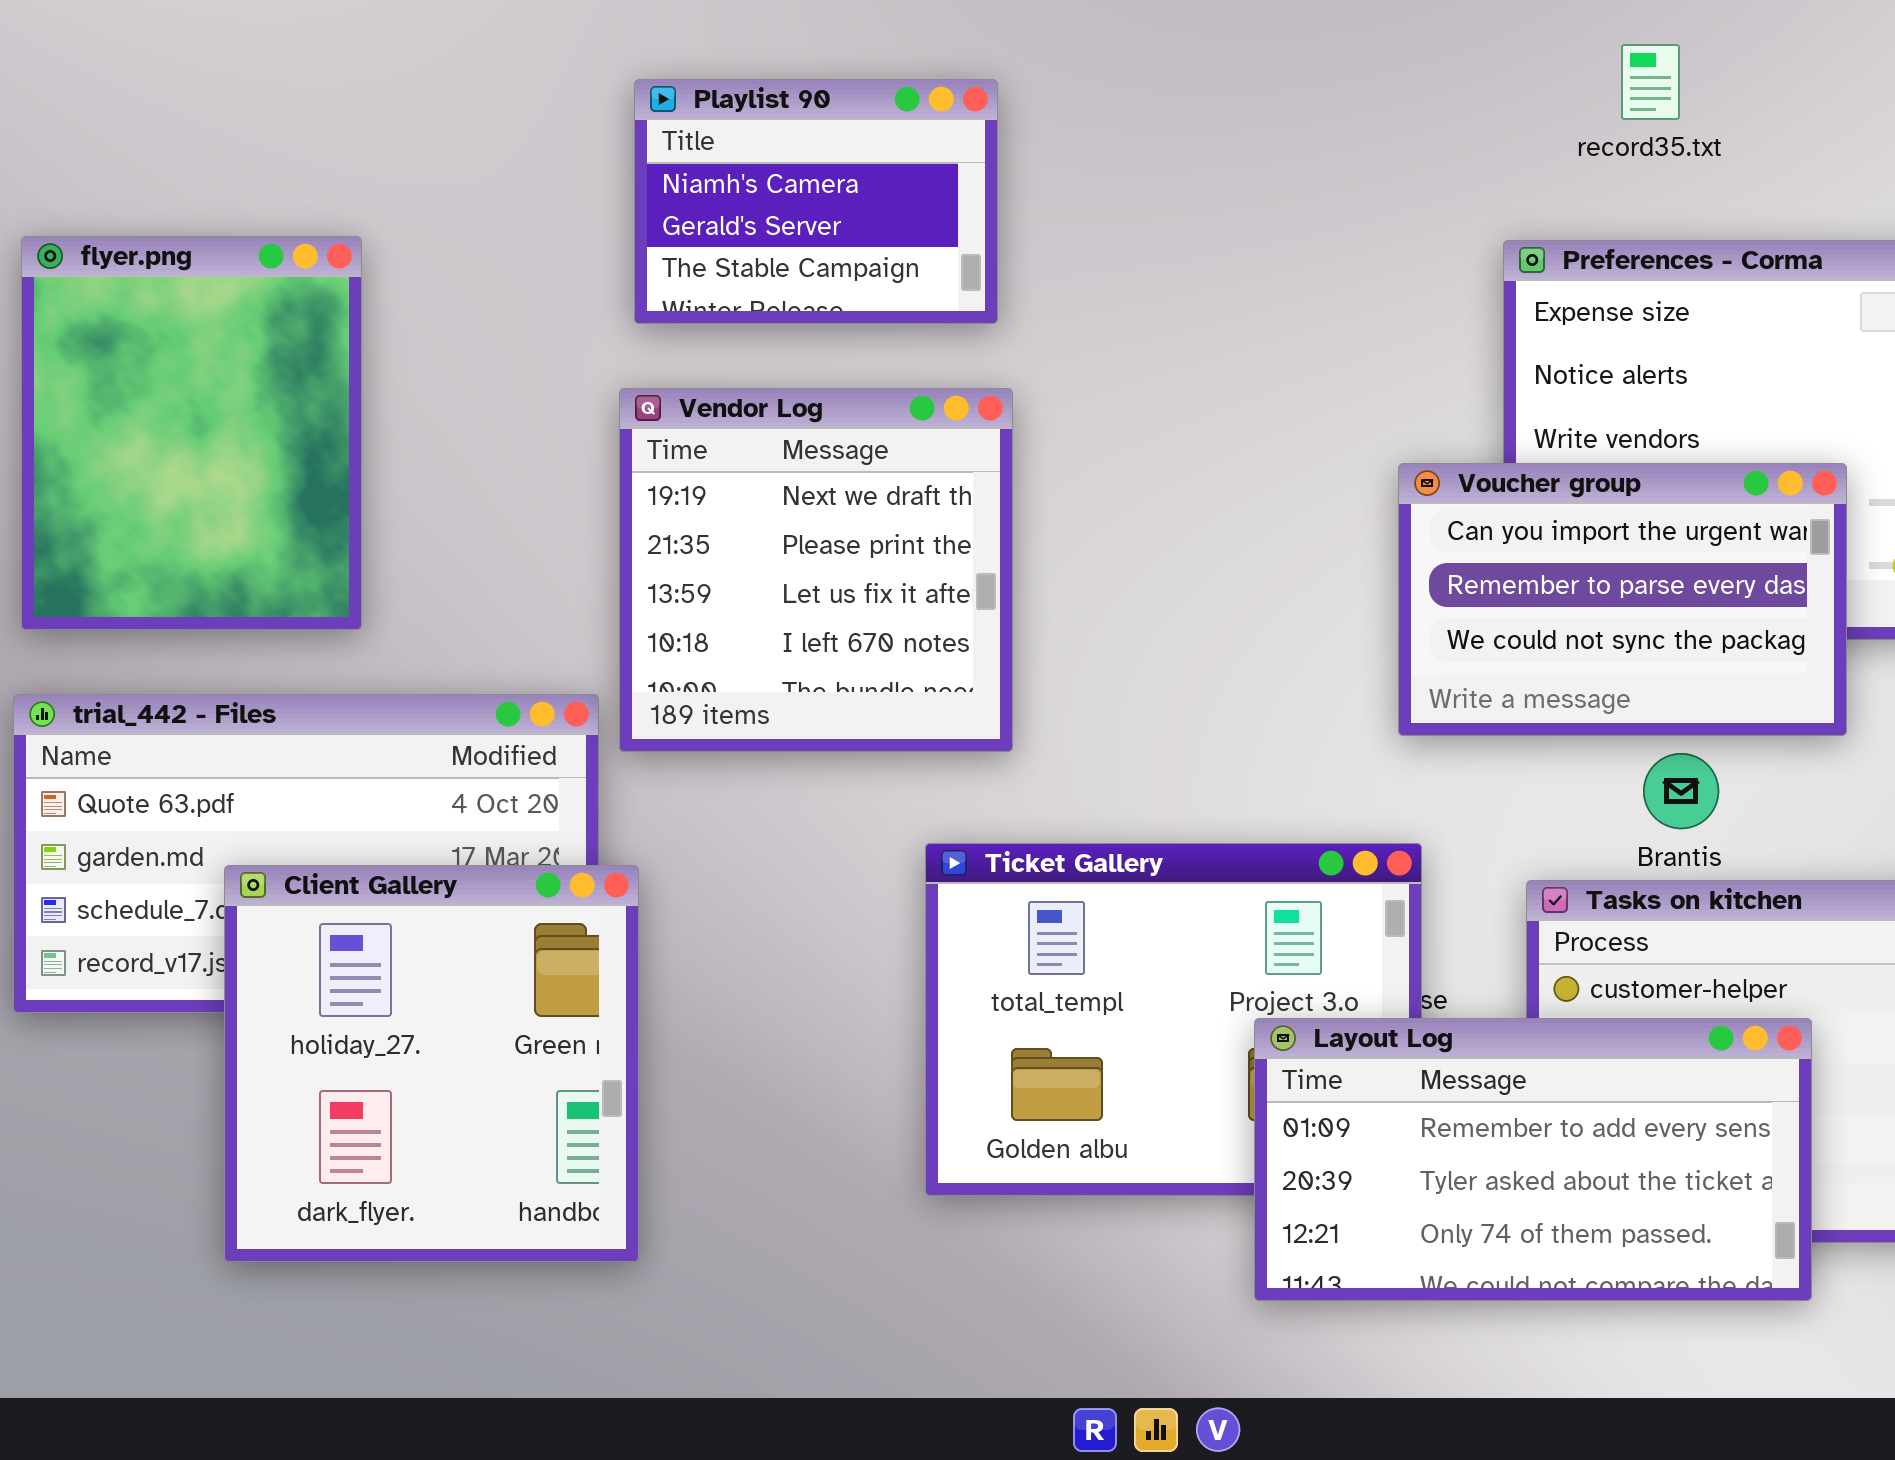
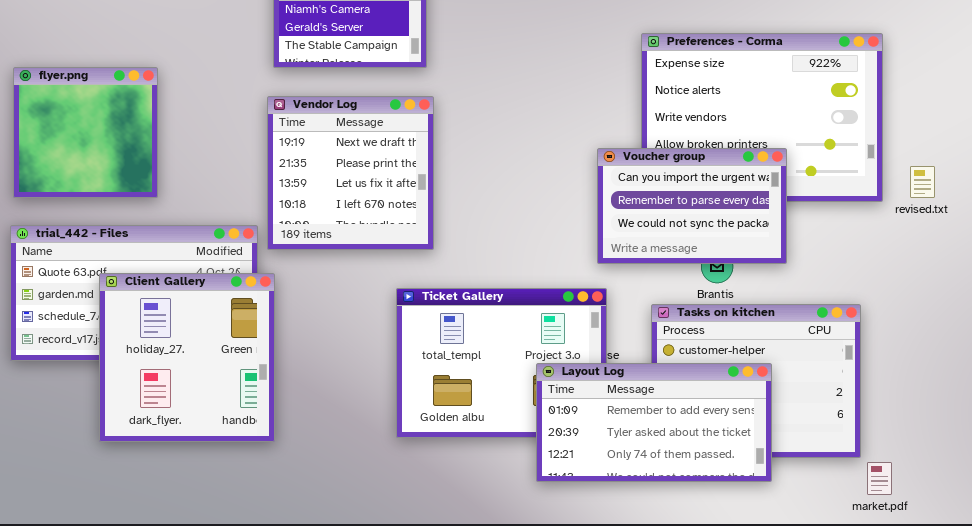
flyer.png: [21,236,362,630] -> [13,67,158,198], resized
Voucher group: [1398,463,1847,736] -> [597,148,787,264], moved
Client Gallery: [224,865,639,1262] -> [99,273,275,442], moved

